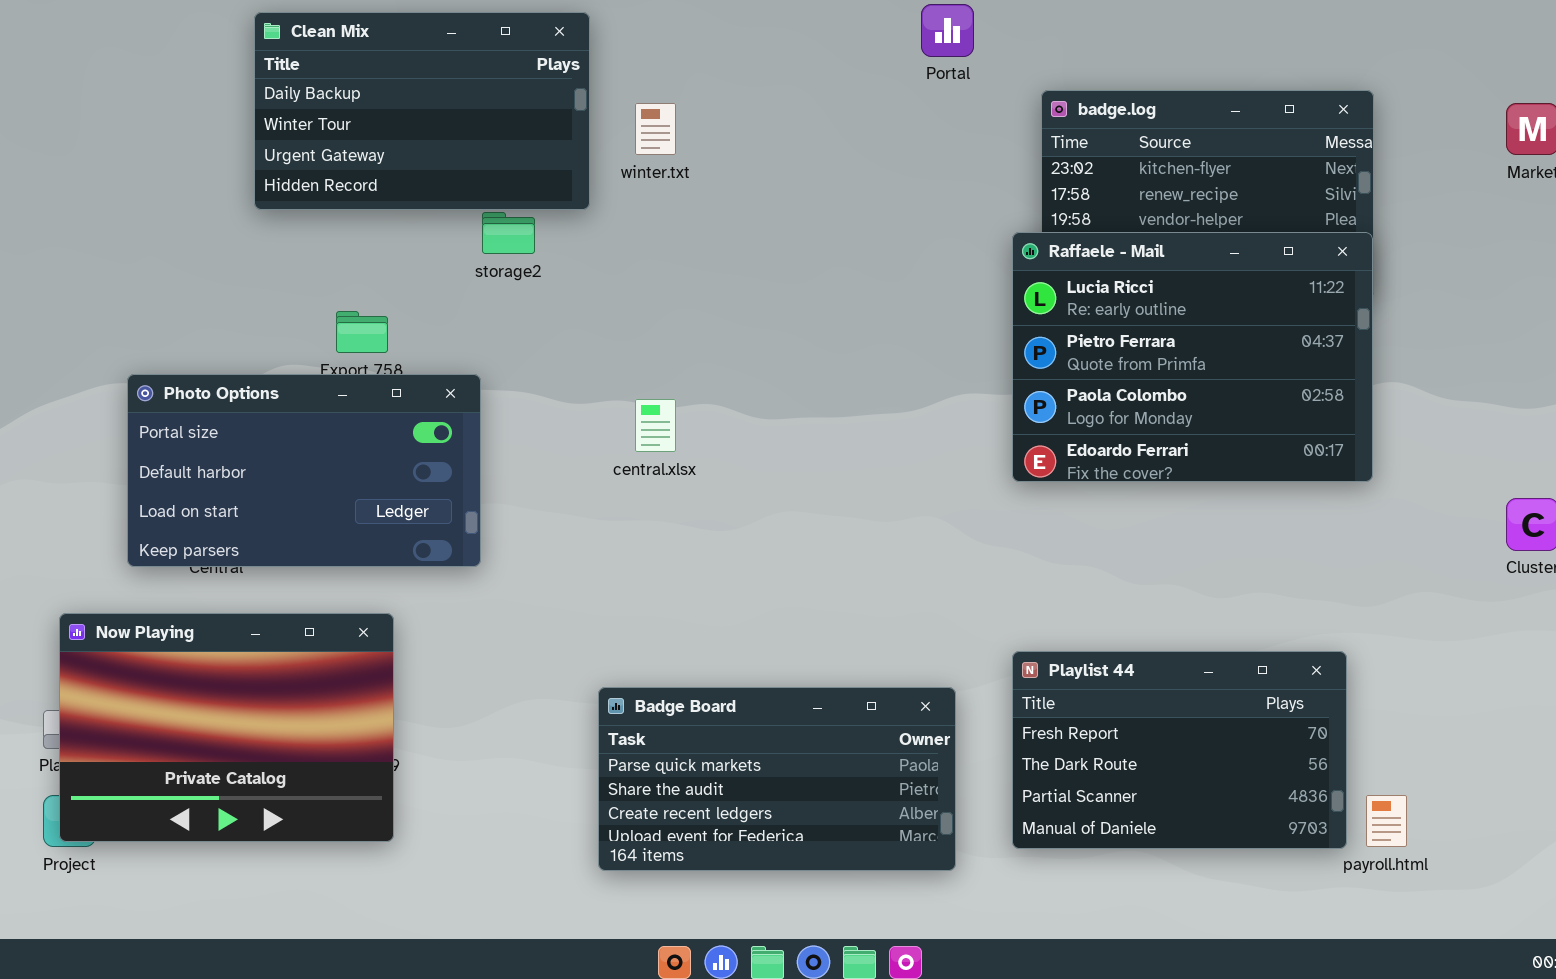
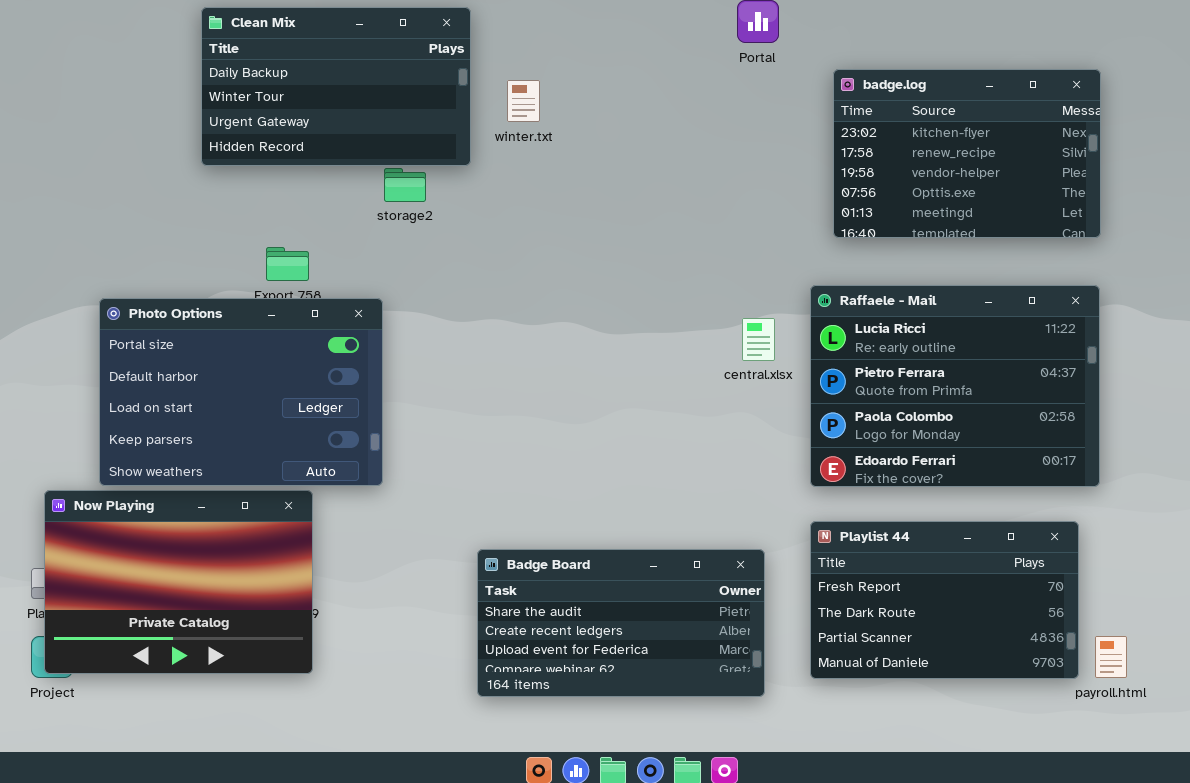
Raffaele - Mail: [1012,232,1373,482] -> [810,285,1100,487], moved
Photo Options: [127,374,481,567] -> [99,298,383,486], resized
central.xlsx: [635,399,676,452] -> [742,318,775,361], moved
Badge Board: [598,687,956,871] -> [477,549,765,697], scrolled down 1 row

